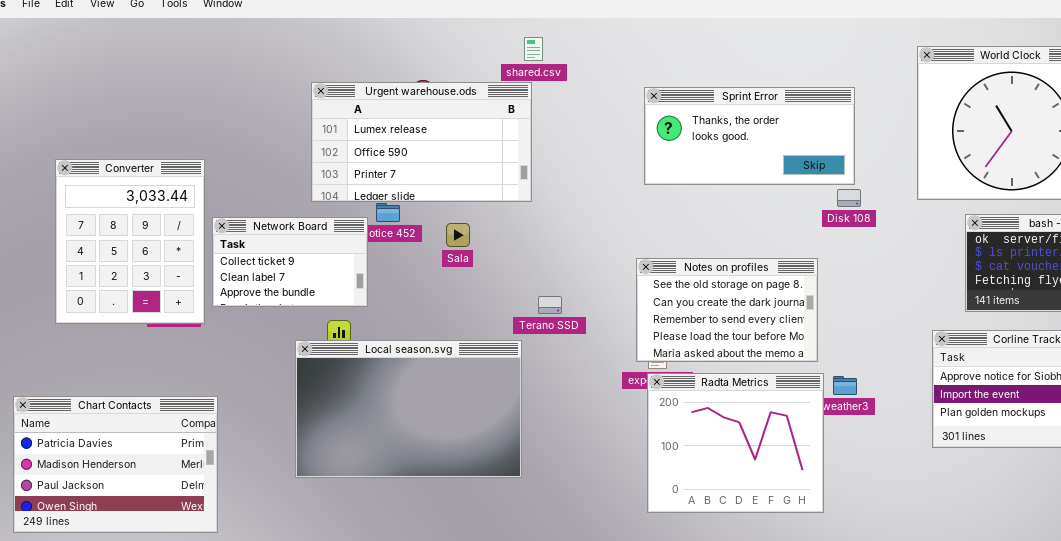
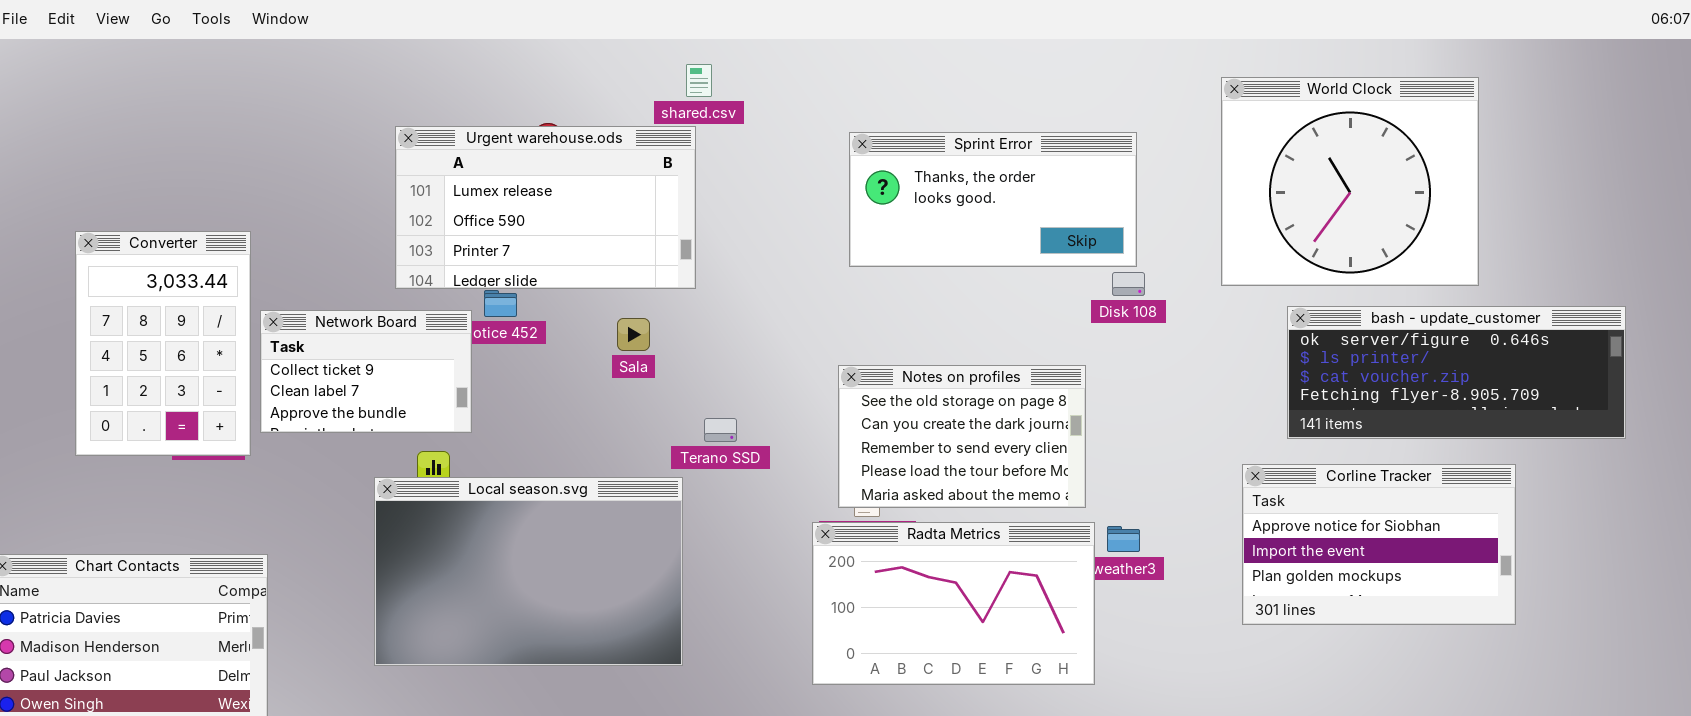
Converter: [55,159,205,324] -> [75,231,251,456], resized
Sala: [446,223,470,247] -> [617,318,650,351], moved
Radta Metrics: [647,373,824,513] -> [812,522,1095,685], resized

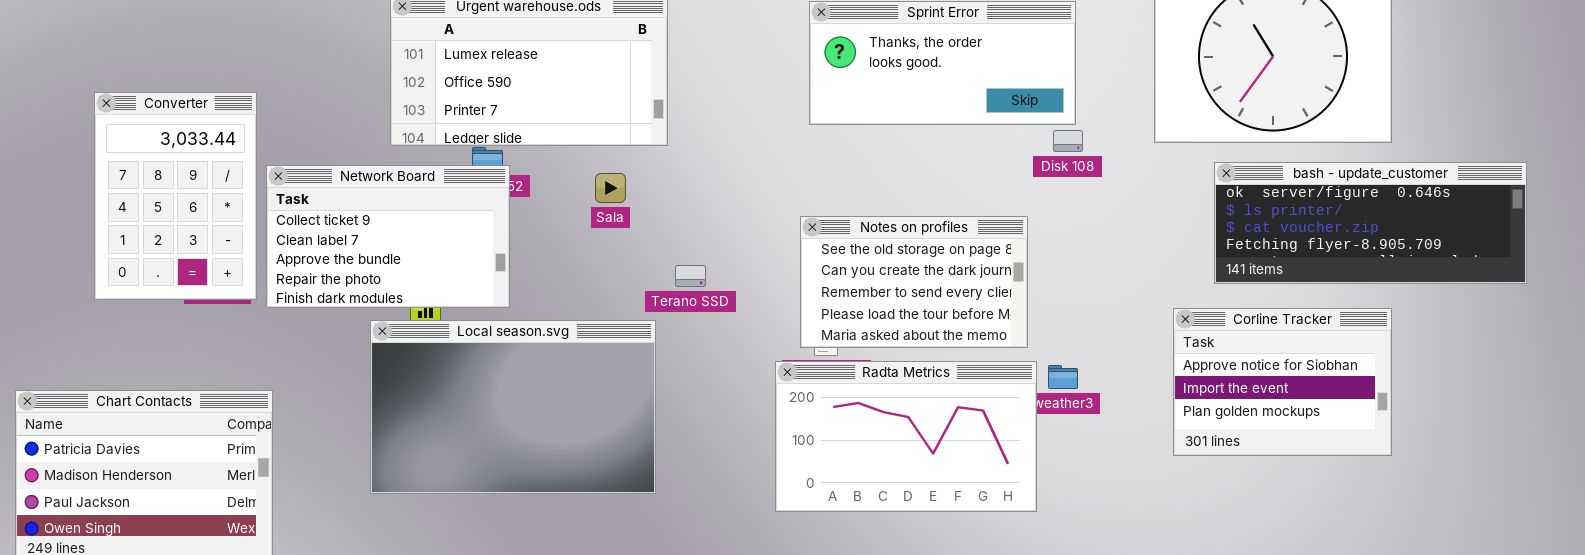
Network Board: [260,310,472,433] -> [266,165,510,308], resized
Corline Tracker: [1242,464,1516,625] -> [1173,308,1392,456], resized

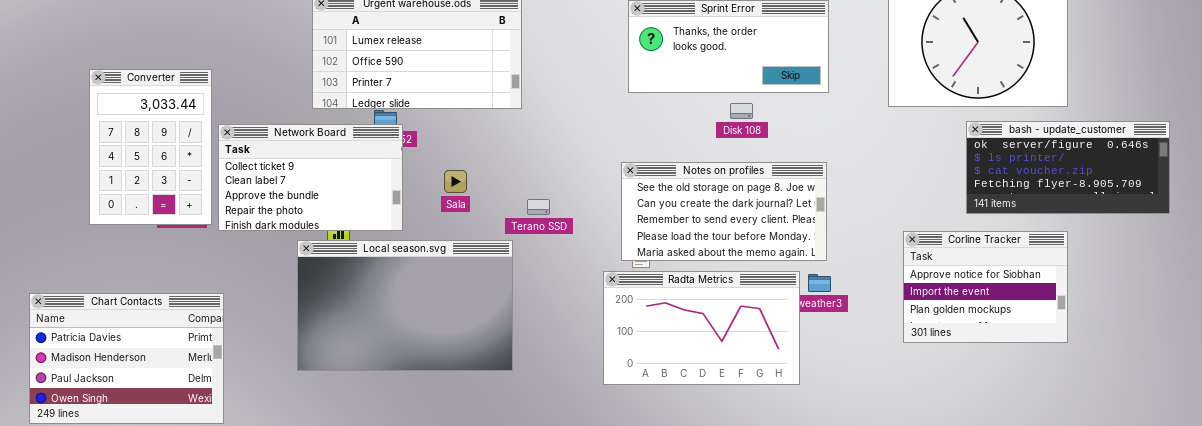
Disk 108: [1053,130,1083,152] -> [730,103,753,119], moved
bash - update_customer: [1214,162,1527,284] -> [966,121,1170,214], resized
Sala: [595,173,626,203] -> [444,170,467,193], moved
Notes on profiles: [800,216,1028,348] -> [621,162,827,261], resized

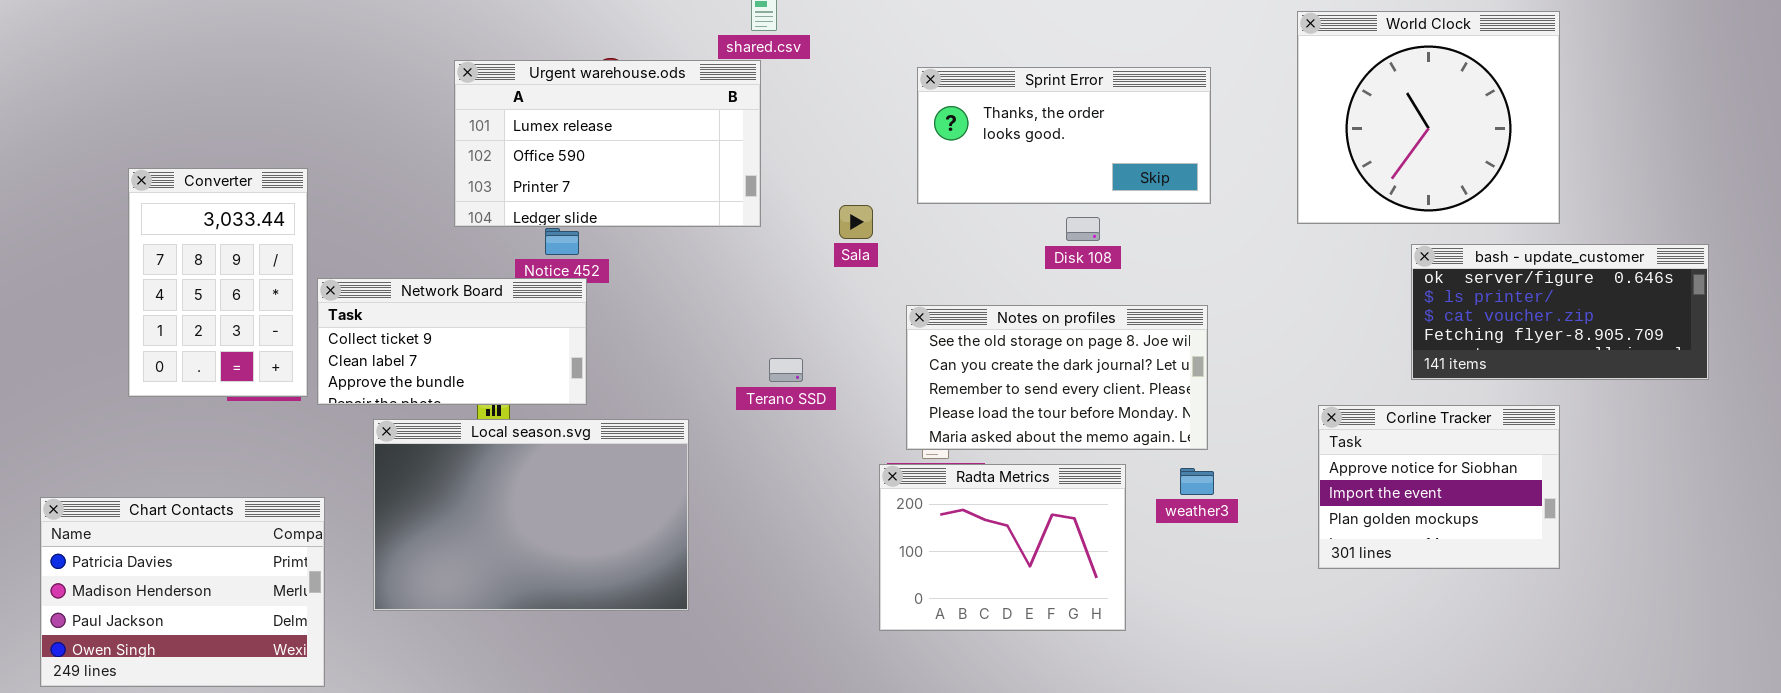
Network Board: [218,124,403,231] -> [317,278,587,405], resized
Sala: [444,170,467,193] -> [839,205,873,239], moved
Local season.svg: [297,240,513,371] -> [373,419,689,611], moved
Radta Metrics: [603,271,800,385] -> [879,464,1126,631], resized

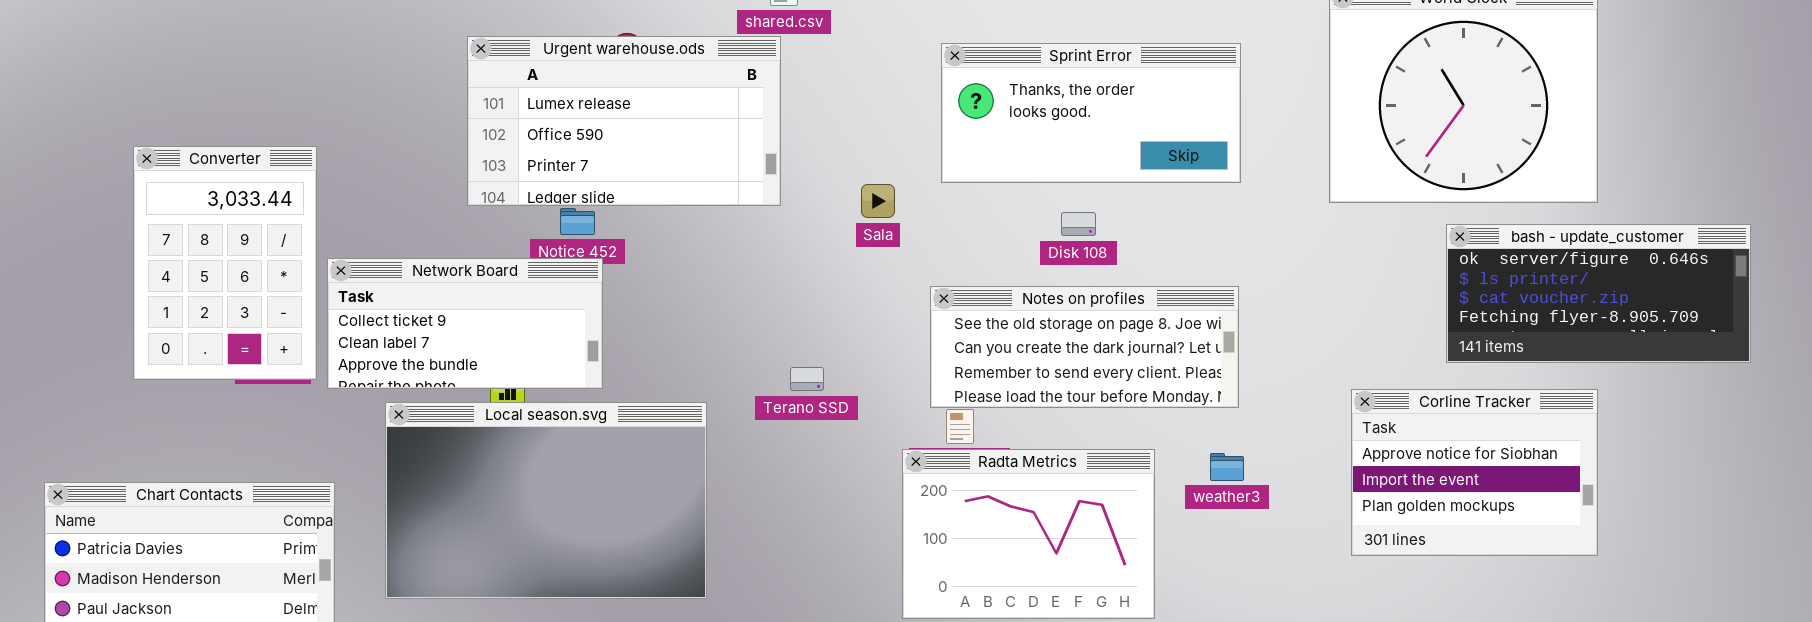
Disk 108: [1066,217,1100,241] -> [1061,212,1096,236], moved
Notes on profiles: [906,305,1208,450] -> [930,286,1239,408], resized
Terano SSD: [769,358,803,382] -> [790,367,824,391], moved

